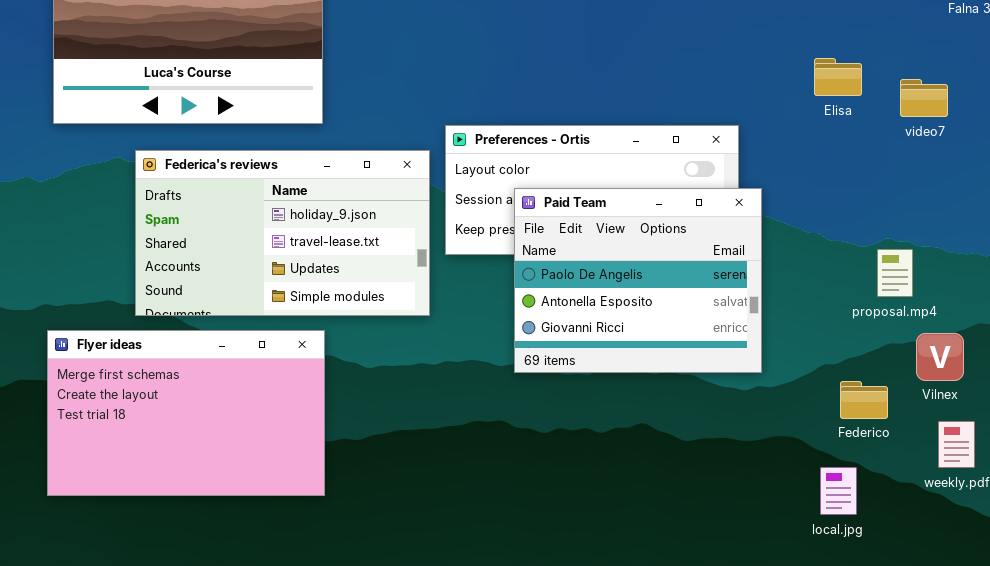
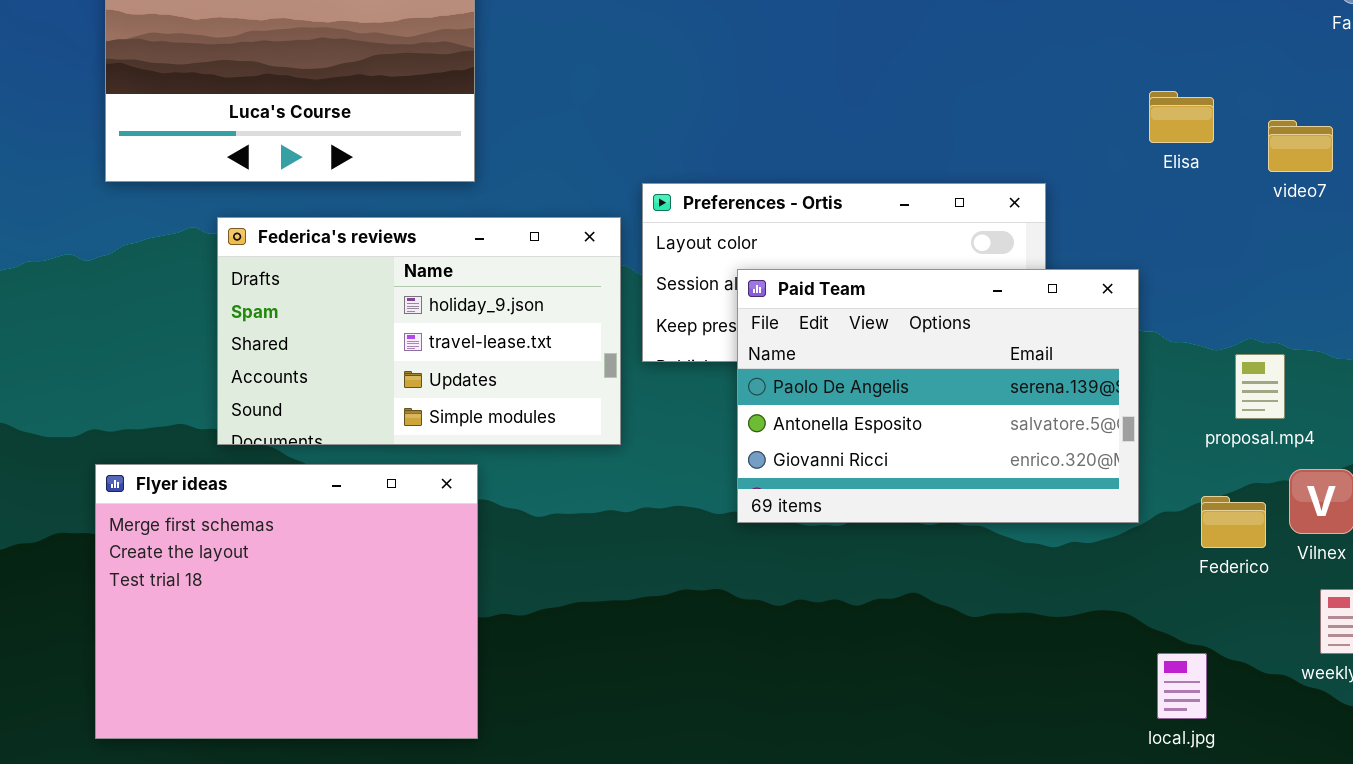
Paid Team: [514,188,762,373] -> [737,269,1139,523], resized
Flyer ideas: [47,330,325,496] -> [95,464,478,739], resized
Federico: [840,381,888,419] -> [1201,496,1266,548], moved

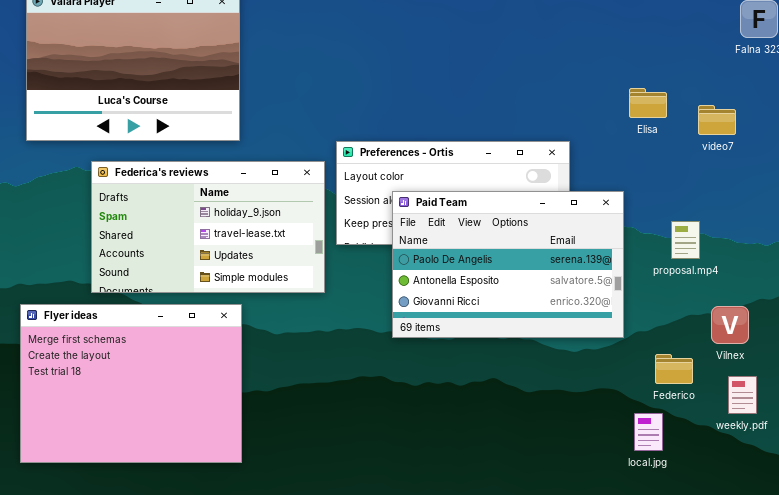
proposal.mp4: [1235,354,1285,419] -> [671,221,700,259], moved
Federico: [1201,496,1266,548] -> [655,354,693,384], moved

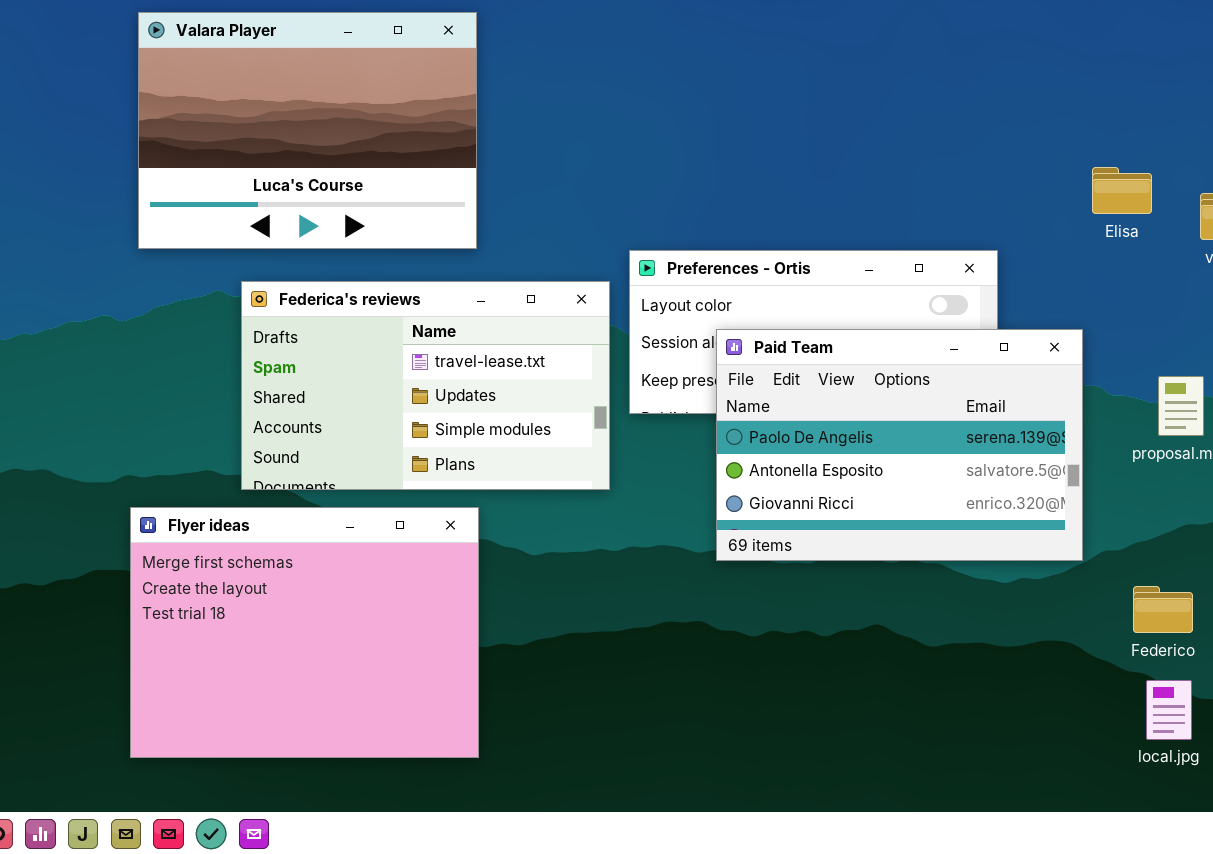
Federica's reviews: [91,161,325,293] -> [241,281,610,490], scrolled down 1 row
local.jpg: [634,413,663,451] -> [1146,680,1192,740], moved

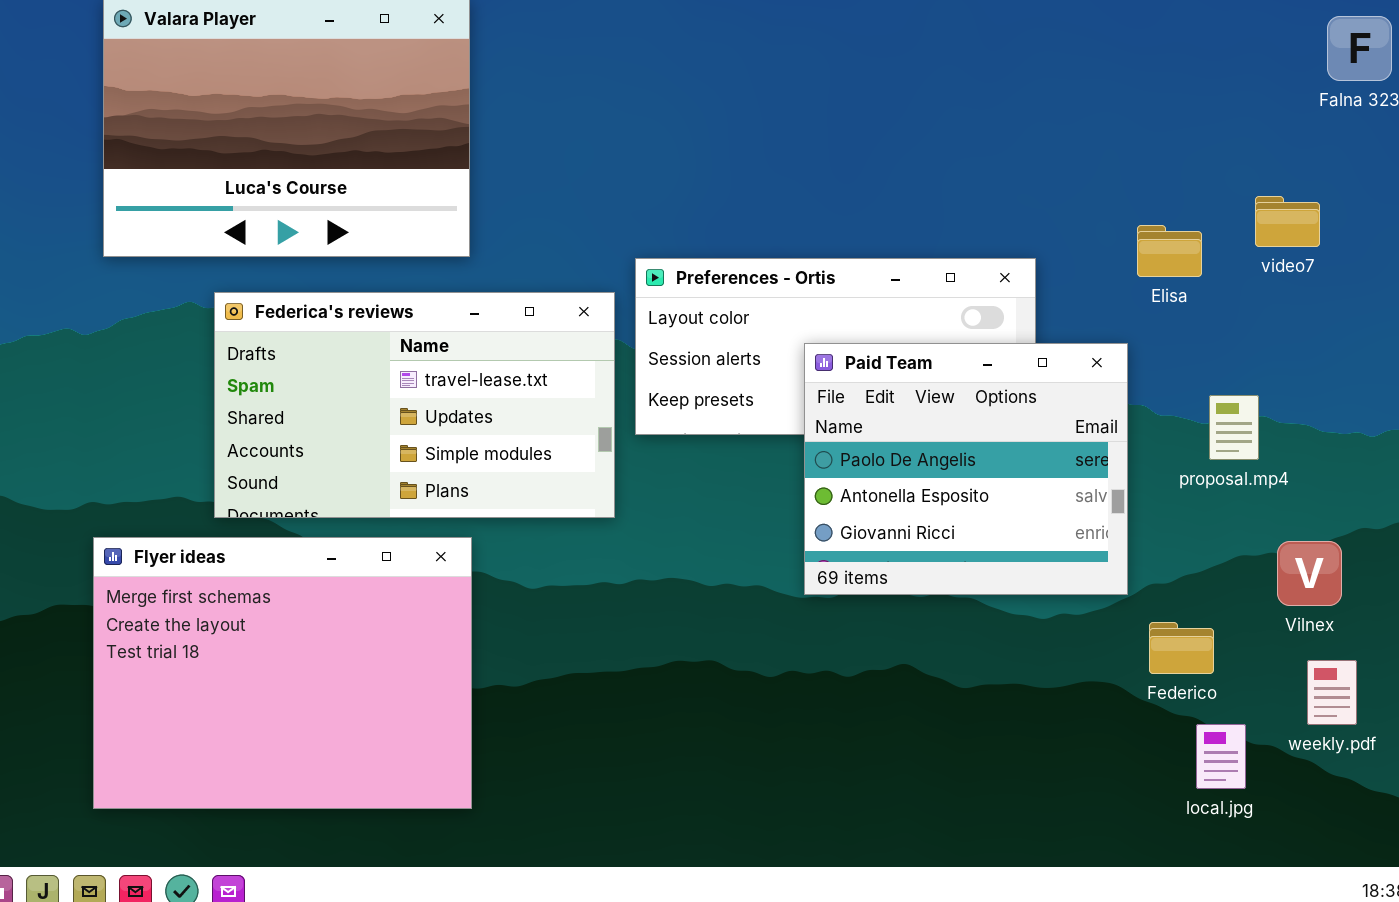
Elisa: [1092,167,1152,214] -> [1137,225,1202,277], moved
Paid Team: [716,329,1083,561] -> [804,343,1128,595], resized
Federico: [1133,586,1193,633] -> [1149,622,1214,674], moved

